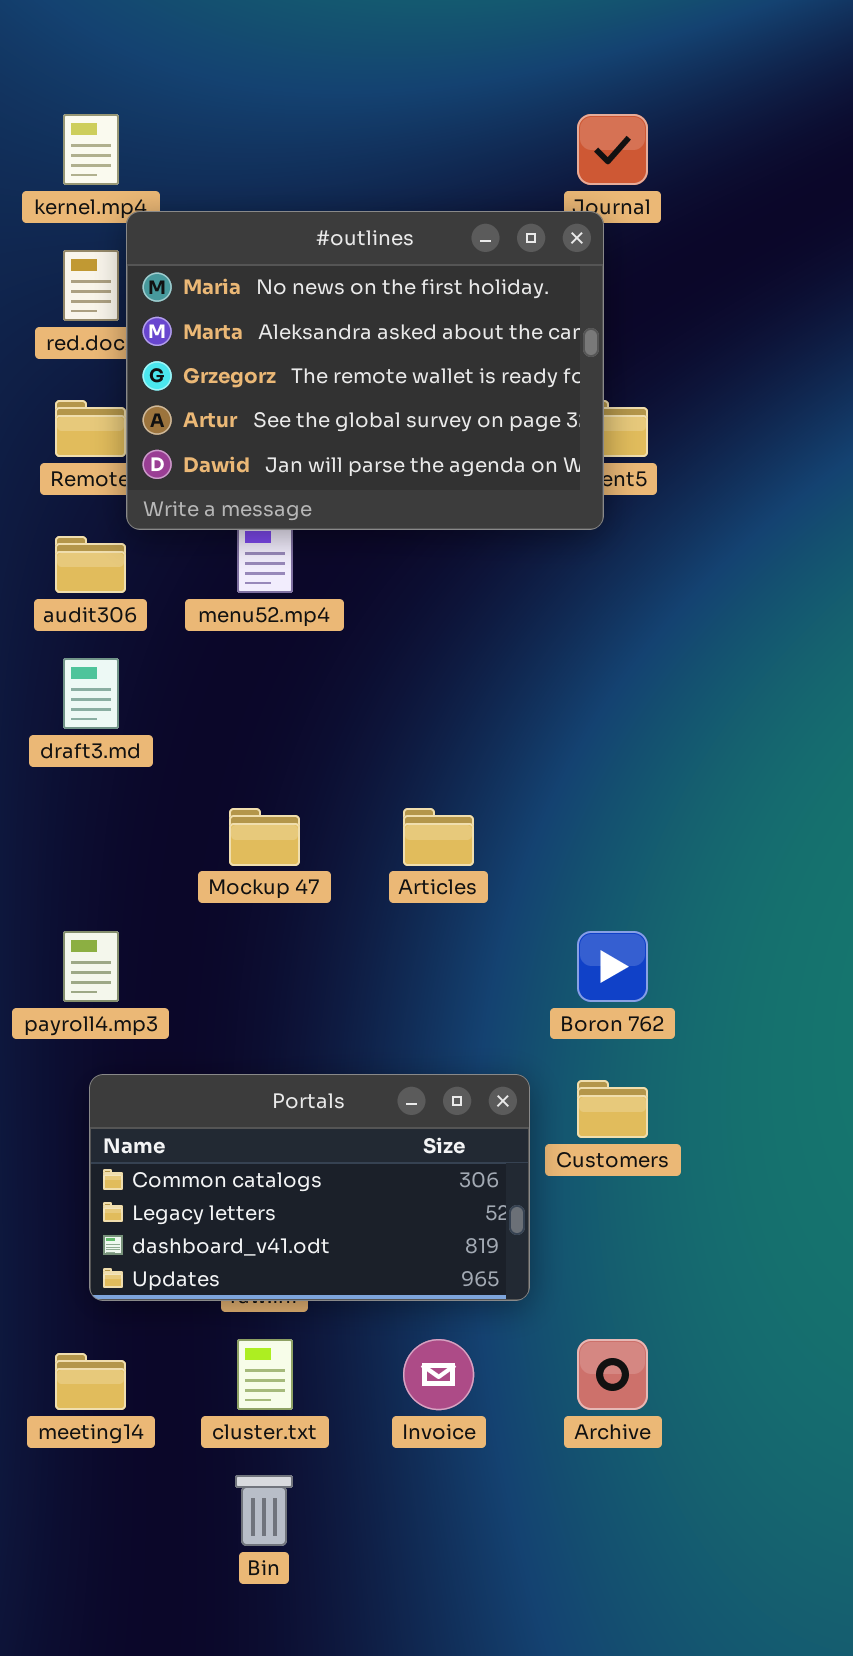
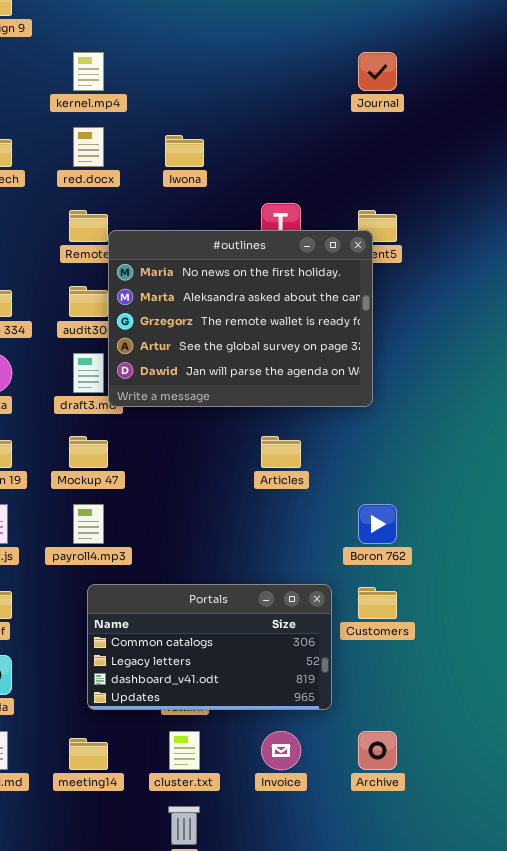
#outlines: [126,211,604,530] -> [108,230,373,407], moved
Mockup 47: [229,808,300,866] -> [69,436,108,468], moved

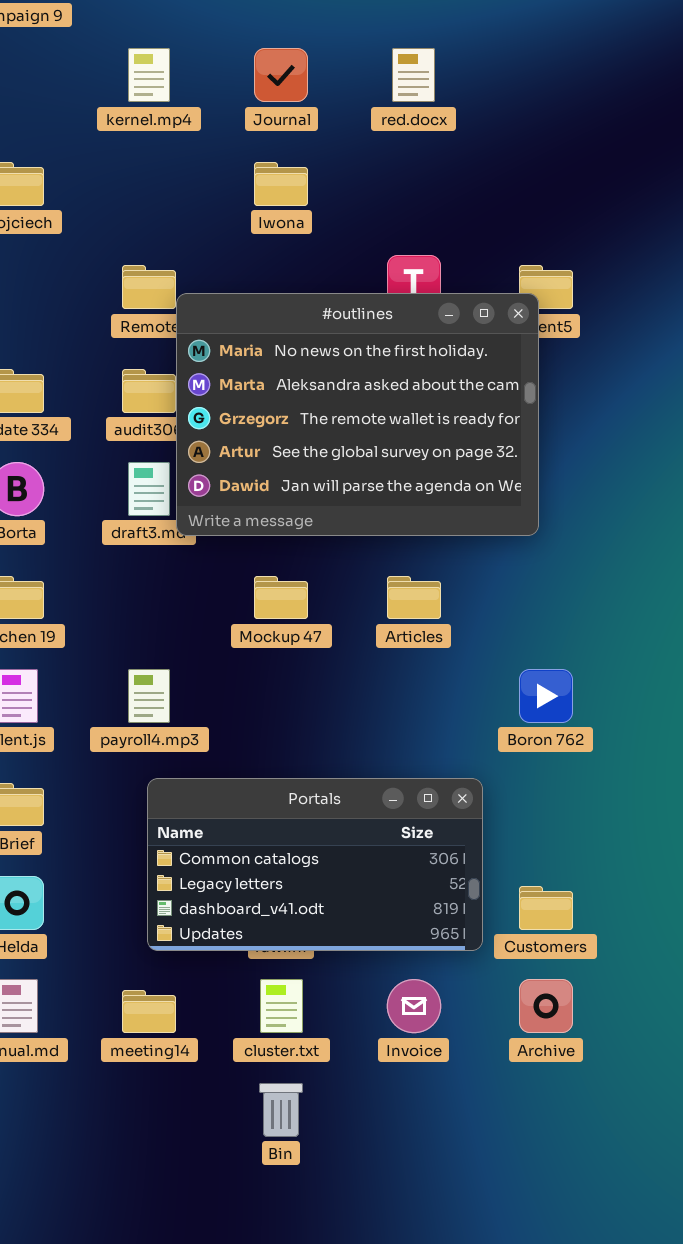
Journal: [358,52,397,91] -> [254,48,308,102], moved
red.docx: [73,127,104,167] -> [392,48,435,102], moved
Mockup 47: [69,436,108,468] -> [254,576,308,619], moved
Customers: [358,587,397,619] -> [519,886,573,930], moved

